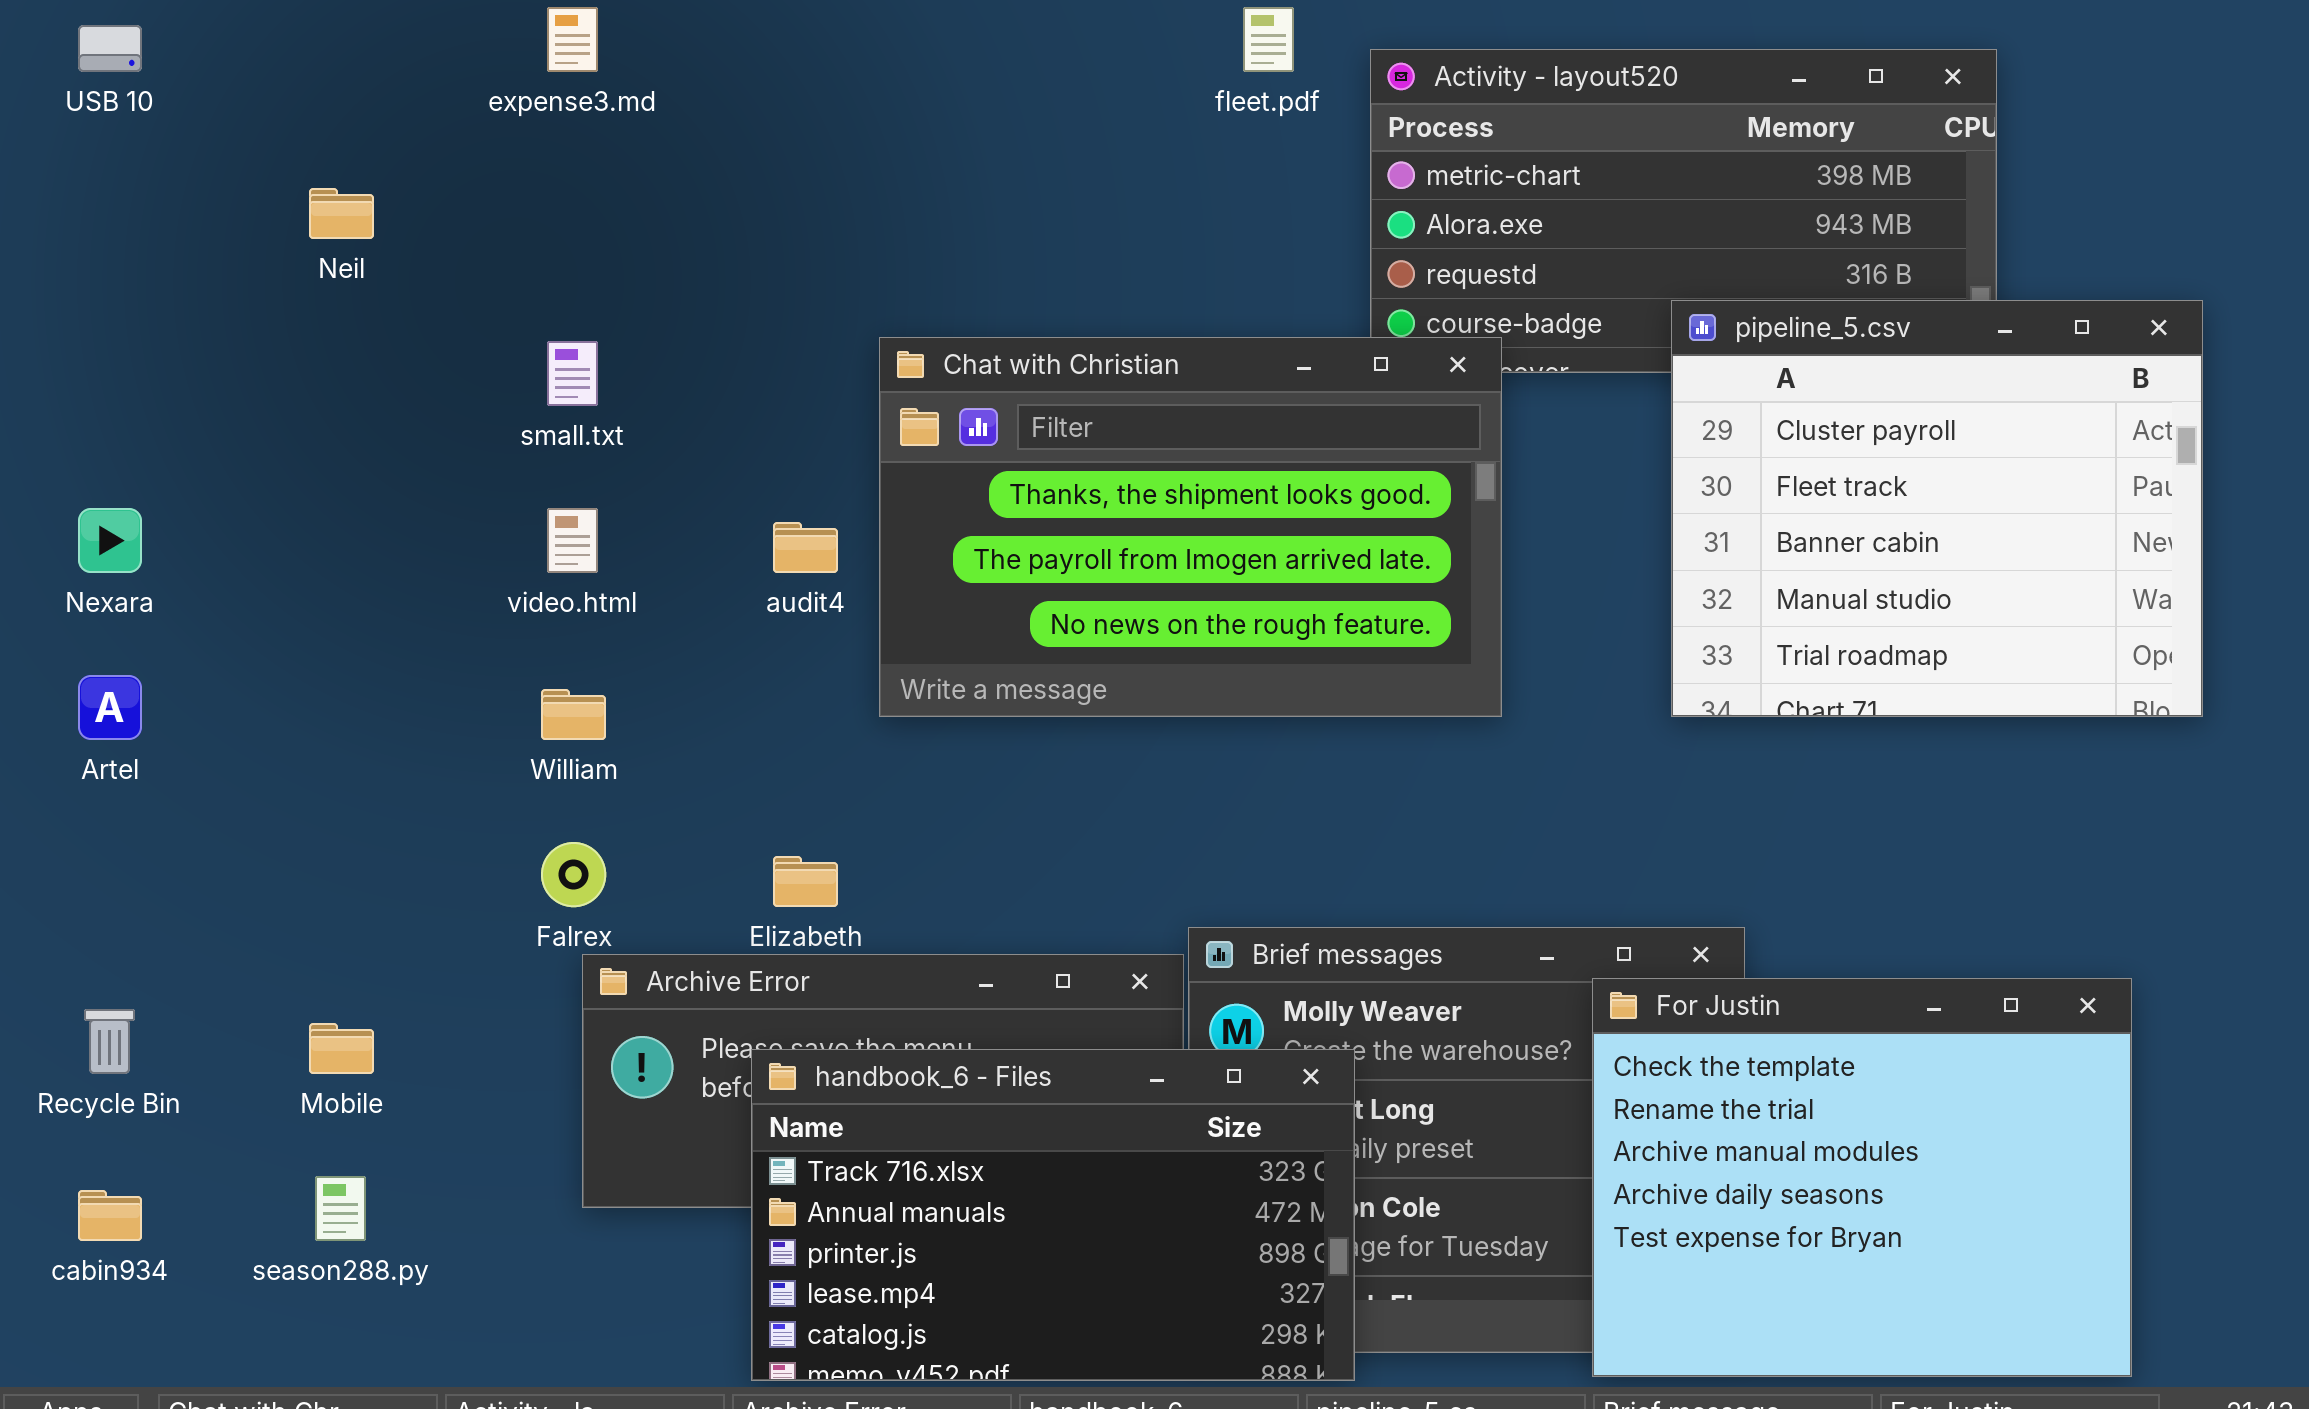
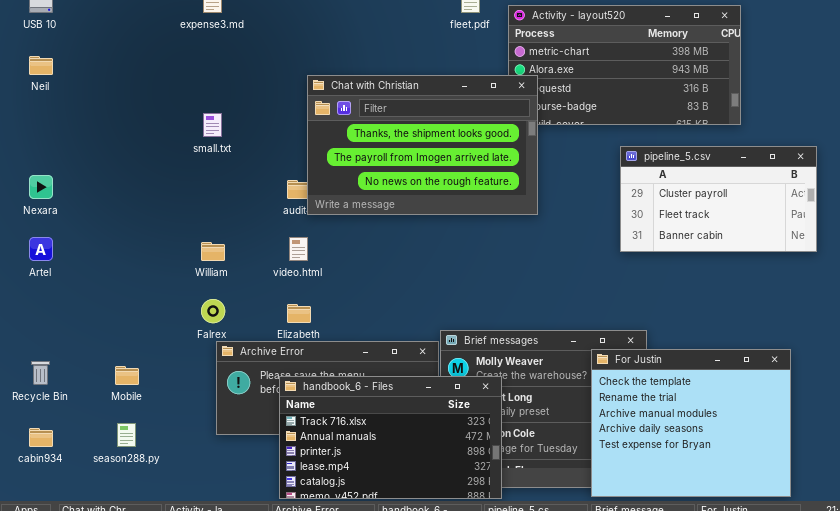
Neil: [309,188,374,239] -> [29,56,53,75], moved
pipeline_5.csv: [1671,300,2203,717] -> [620,146,817,252], resized
Chat with Christian: [879,337,1502,717] -> [307,75,538,215], moved
video.html: [547,508,598,573] -> [289,237,308,261], moved

